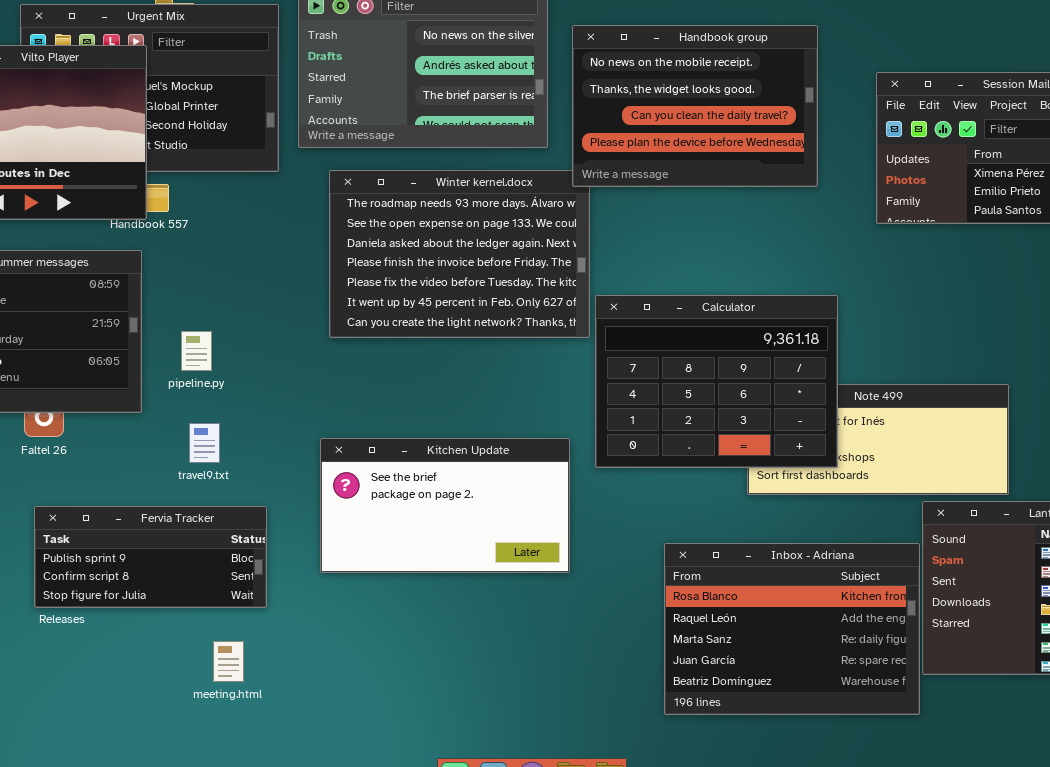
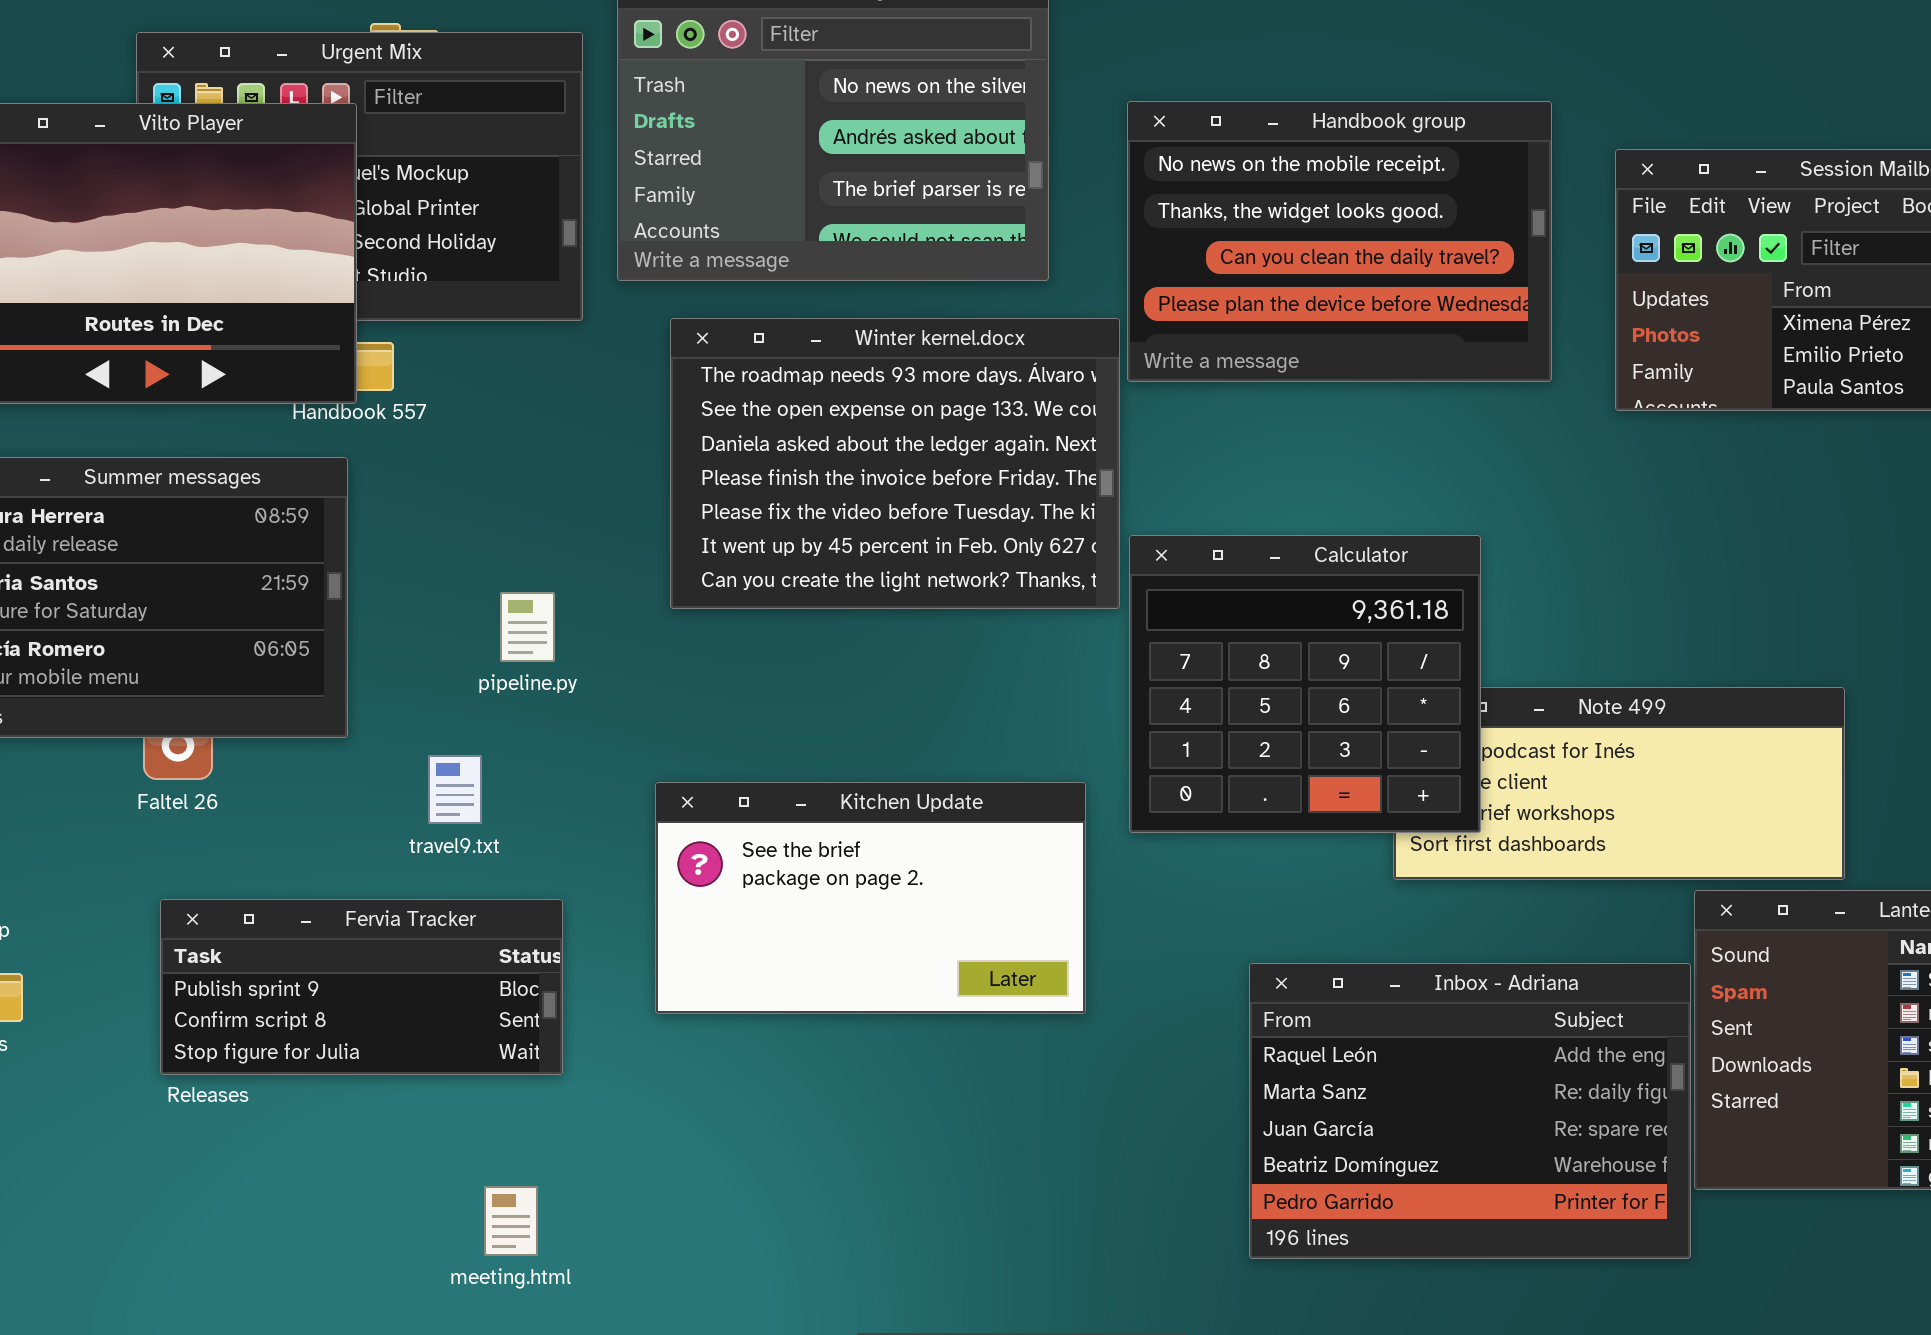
Handbook group: [572,25,818,187] -> [1127,101,1552,382], moved
Calculator: [595,295,838,468] -> [1129,535,1481,833], resized
pipeline.py: [181,331,212,371] -> [500,592,555,662], moved
Inbox - Adriana: [664,543,920,715] -> [1249,963,1691,1259], scrolled down 1 row
meeting.html: [213,641,244,682] -> [484,1186,538,1256], moved

